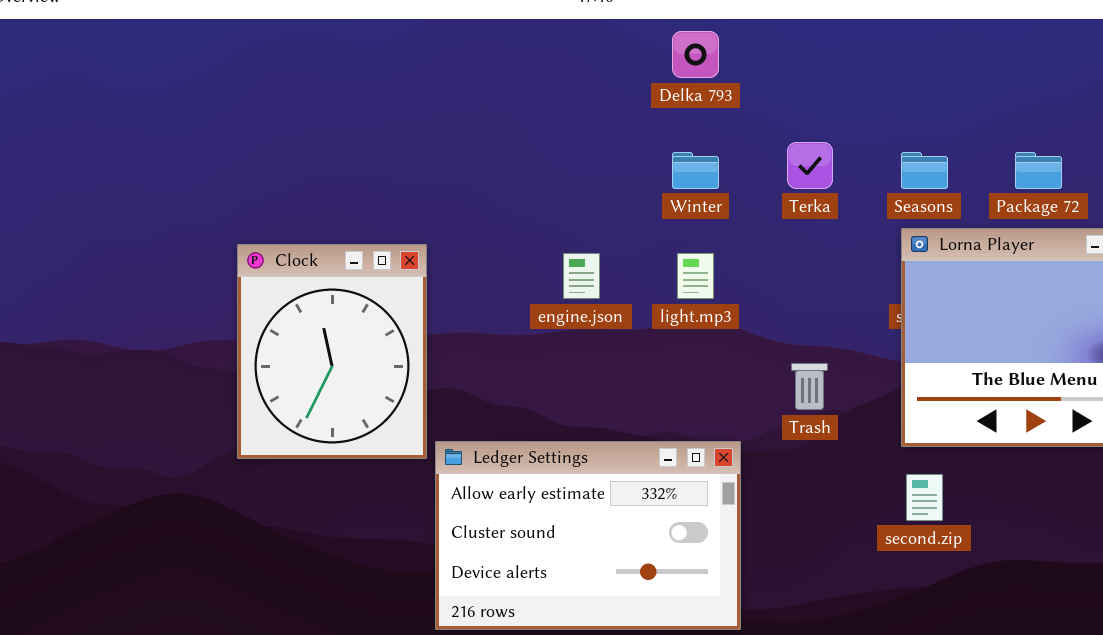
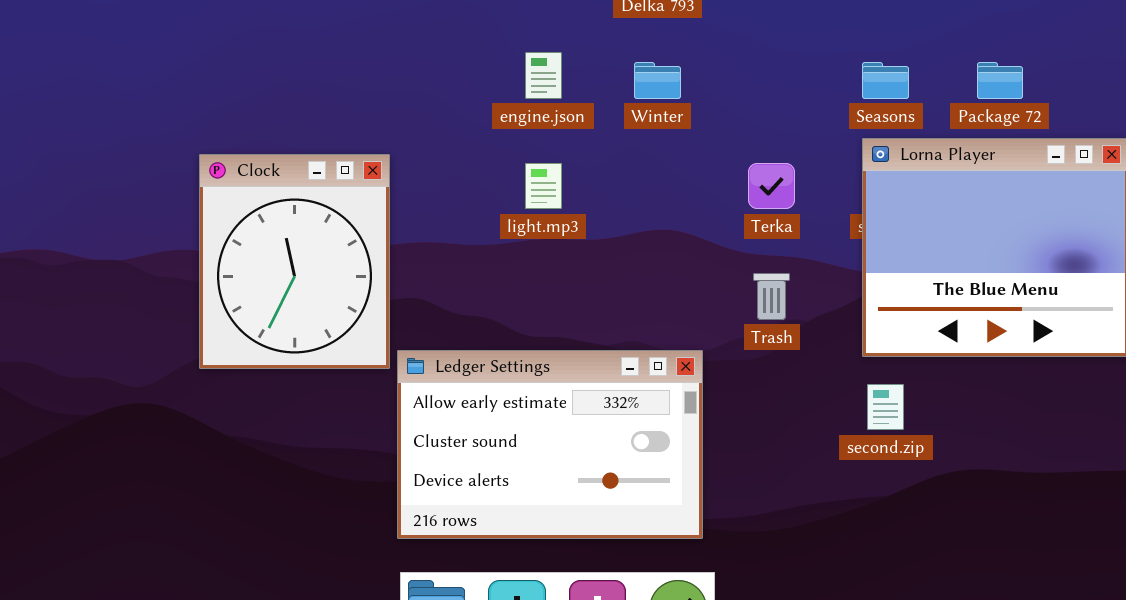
Terka: [787,142,833,189] -> [748,163,795,209], moved
engine.json: [563,253,600,299] -> [525,52,562,99], moved
light.mp3: [677,253,714,299] -> [525,163,562,209], moved

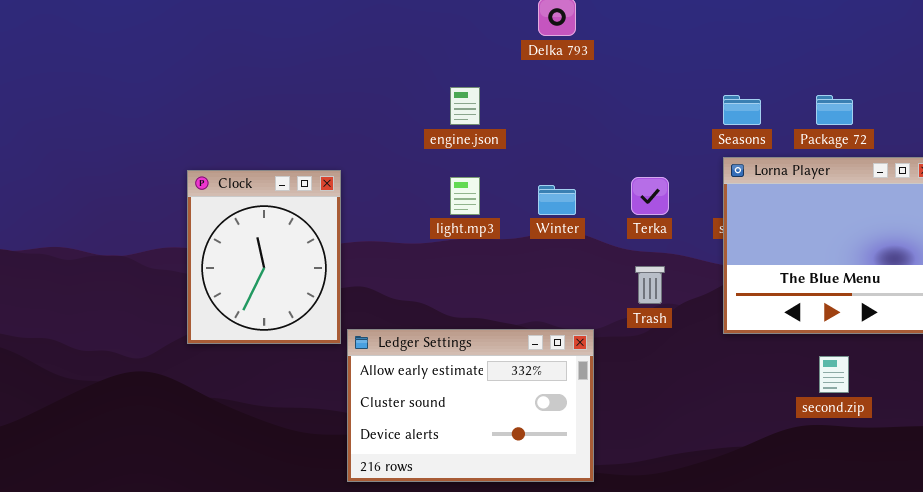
Winter: [634,62,681,99] -> [538,185,576,215], moved
second.zip: [867,384,904,430] -> [819,356,849,393], moved

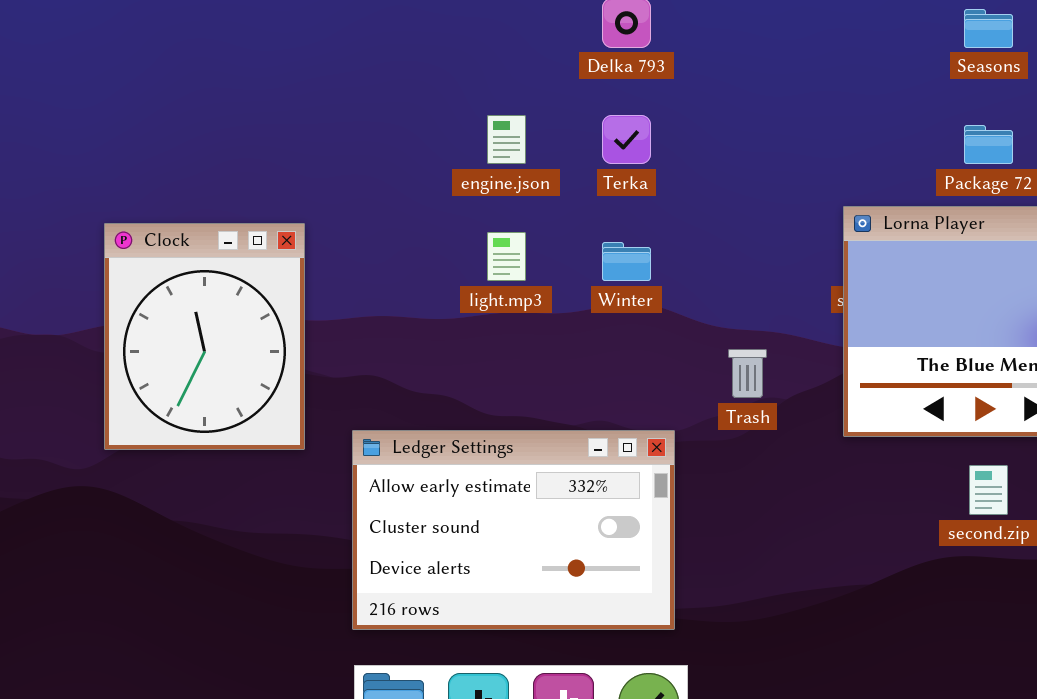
Seasons: [723,95,761,125] -> [964,9,1013,48], moved
Clock: [187,170,341,344] -> [104,223,305,450], moved
Terka: [631,177,669,215] -> [602,115,651,164], moved

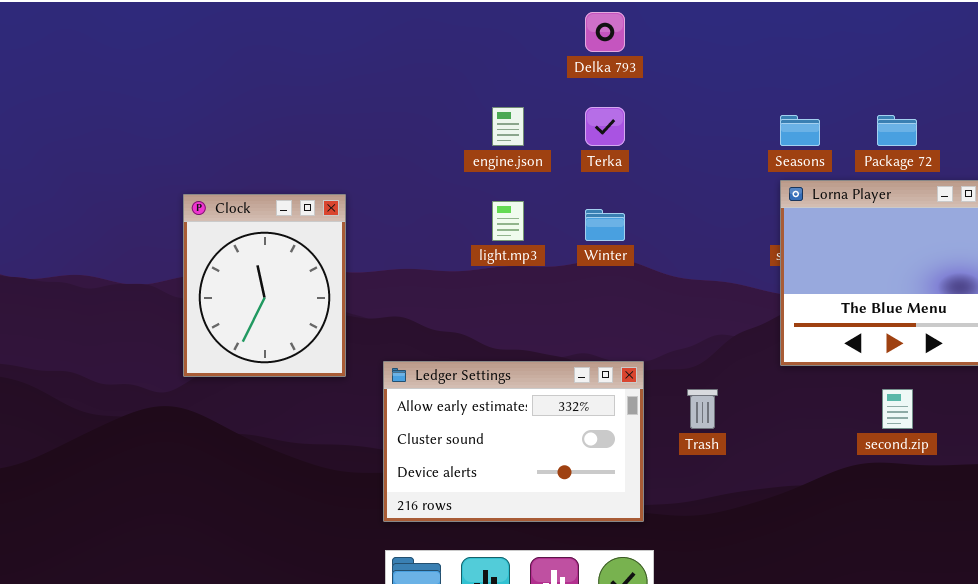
Seasons: [964,9,1013,48] -> [780,115,820,146], moved
Trash: [728,349,767,398] -> [687,389,718,429], moved

